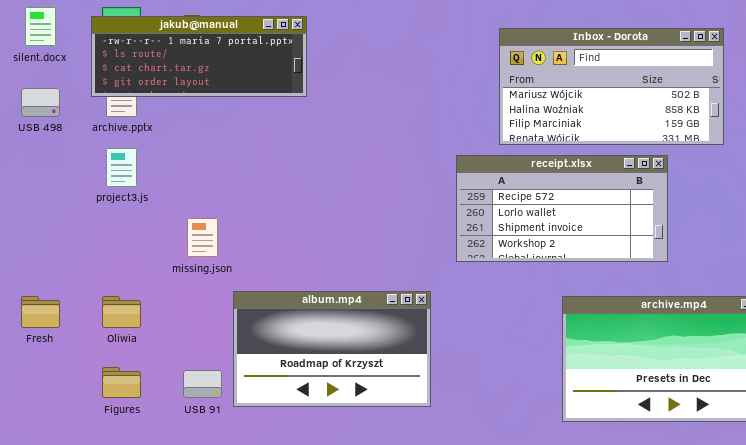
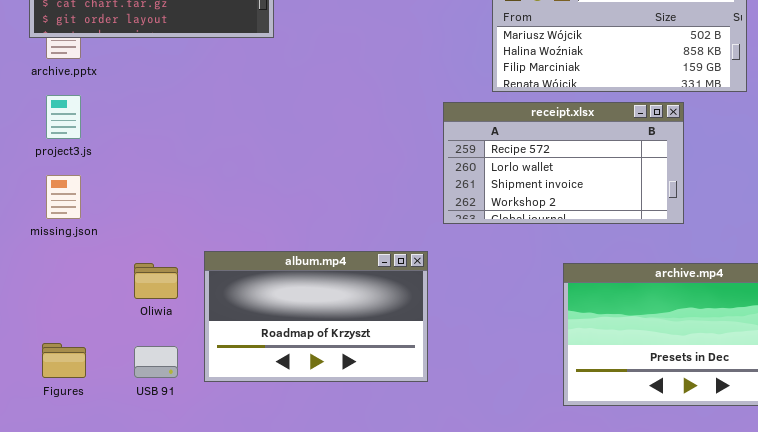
missing.json: [187,218,218,257] -> [46,175,81,219], moved
album.mp4: [233,291,431,407] -> [204,251,428,382], moved
Oliwia: [102,296,141,328] -> [134,263,178,299], moved

